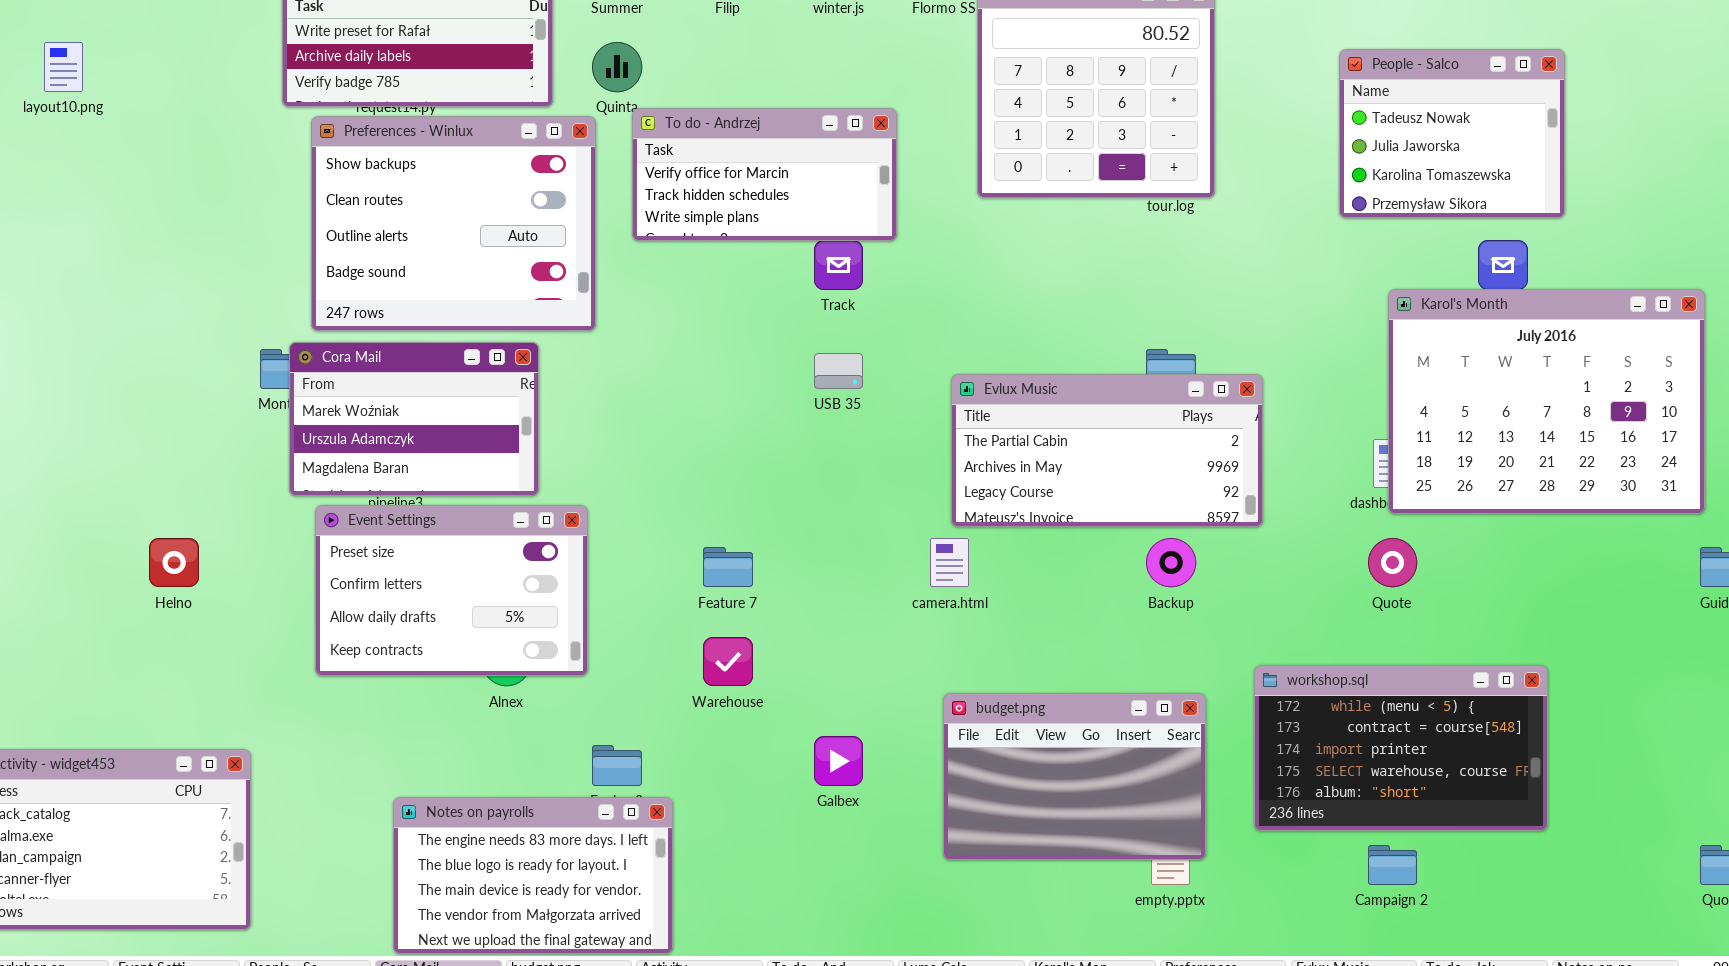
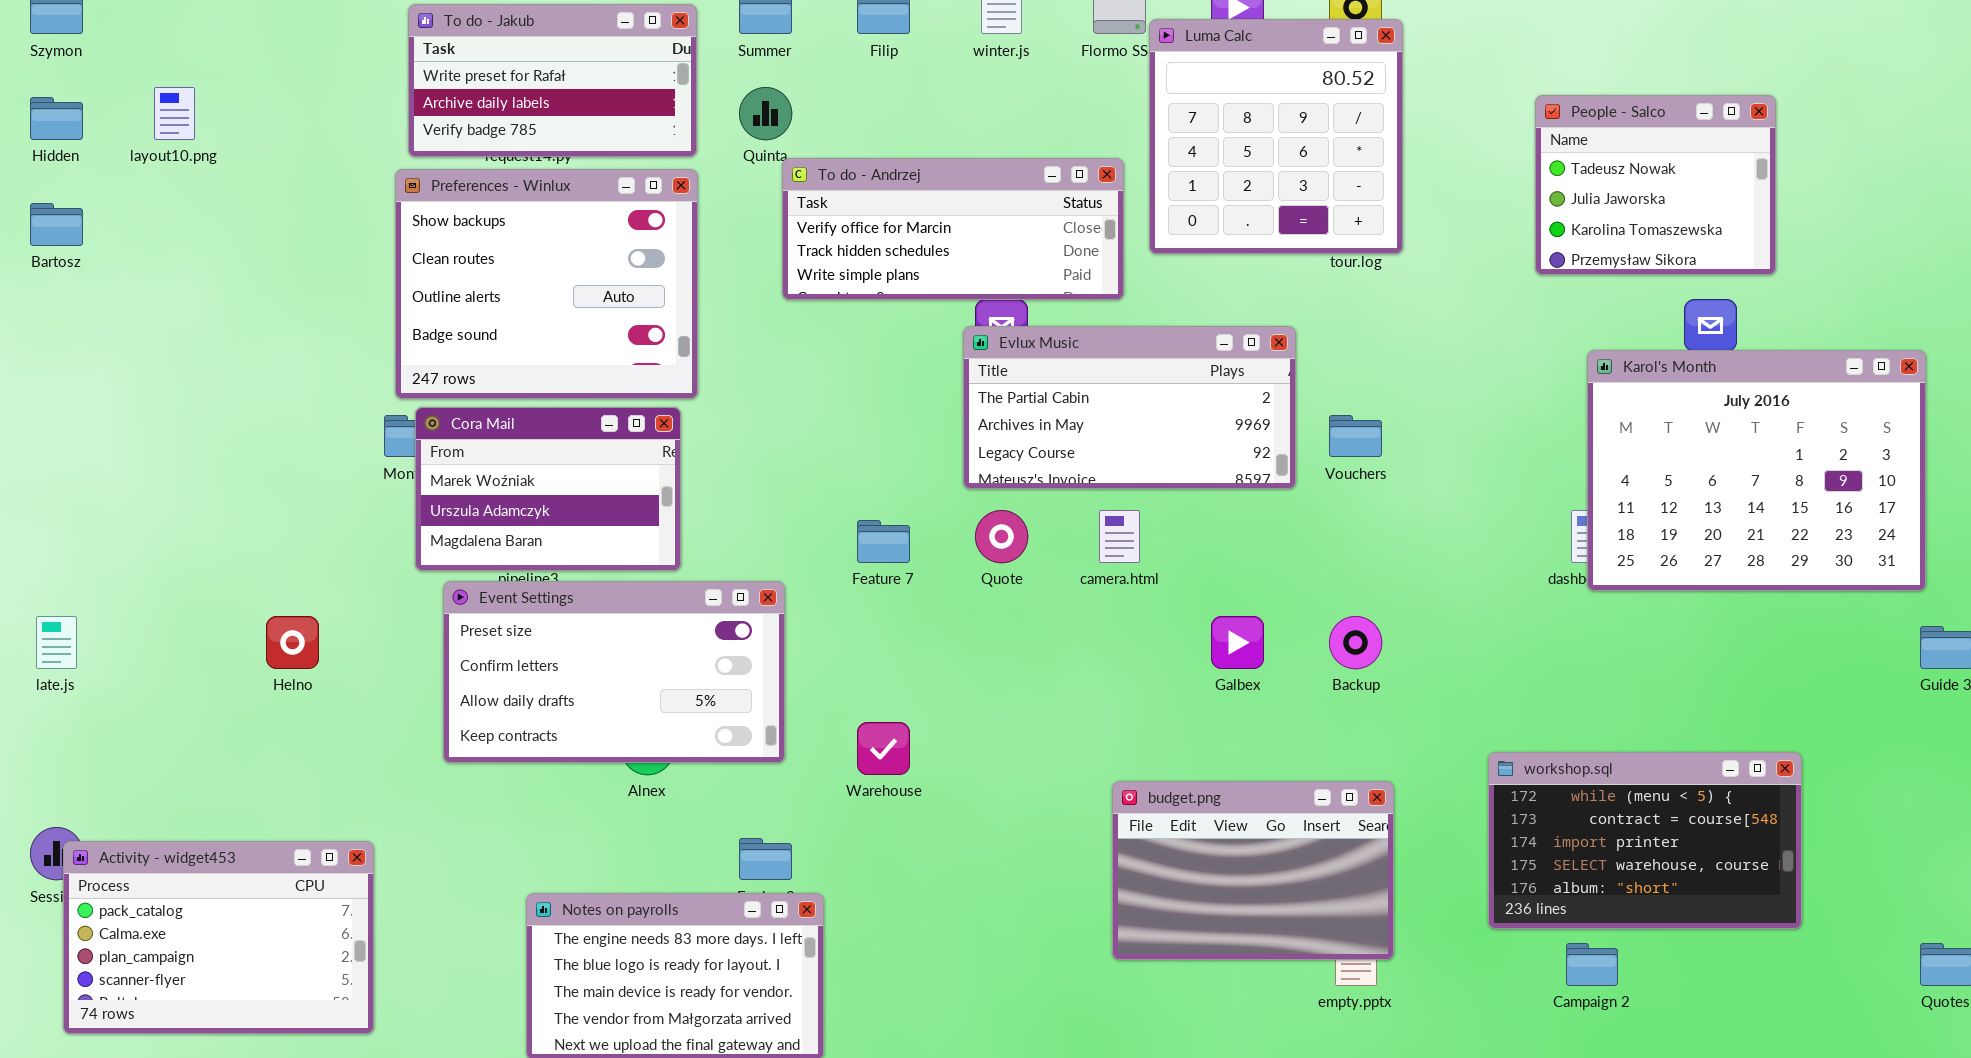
To do - Andrzej: [632,108,897,241] -> [782,158,1124,300], resized
Preferences - Winlux: [311,116,596,331] -> [395,169,698,399], moved
Evlux Music: [951,374,1263,527] -> [963,326,1296,489], moved
Event Settings: [315,505,588,676] -> [443,581,785,763], resized
camera.html: [930,538,969,587] -> [1099,510,1140,563], moved
Quote: [1368,538,1417,587] -> [975,510,1028,563], moved
Feature 7: [703,547,753,587] -> [857,520,910,563], moved
workshop.sql: [1254,665,1548,831] -> [1488,752,1802,929], moved
Galbex: [814,736,863,786] -> [1211,616,1264,669], moved

